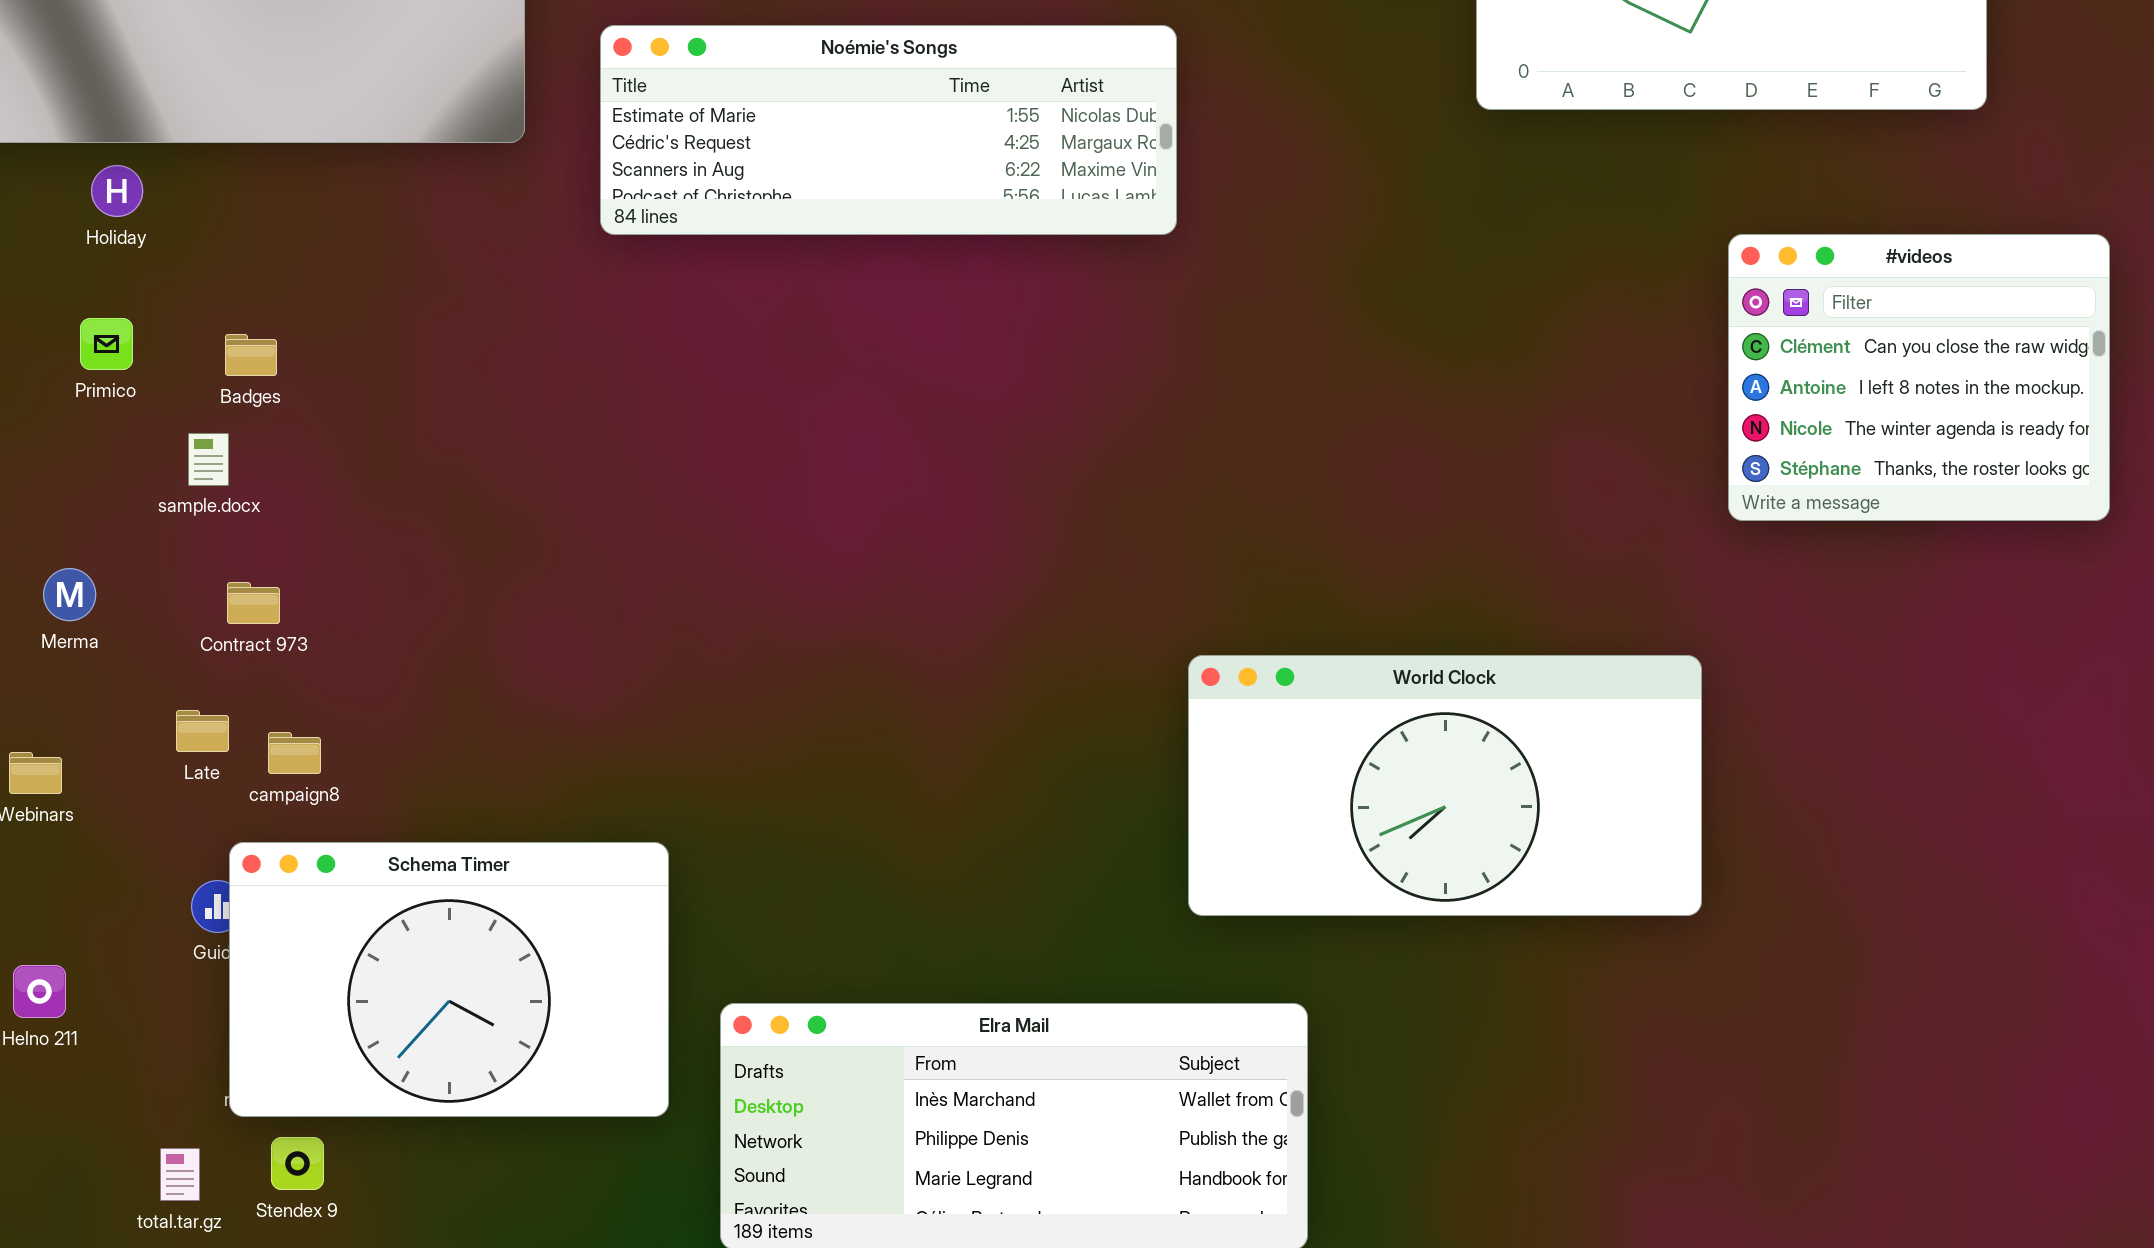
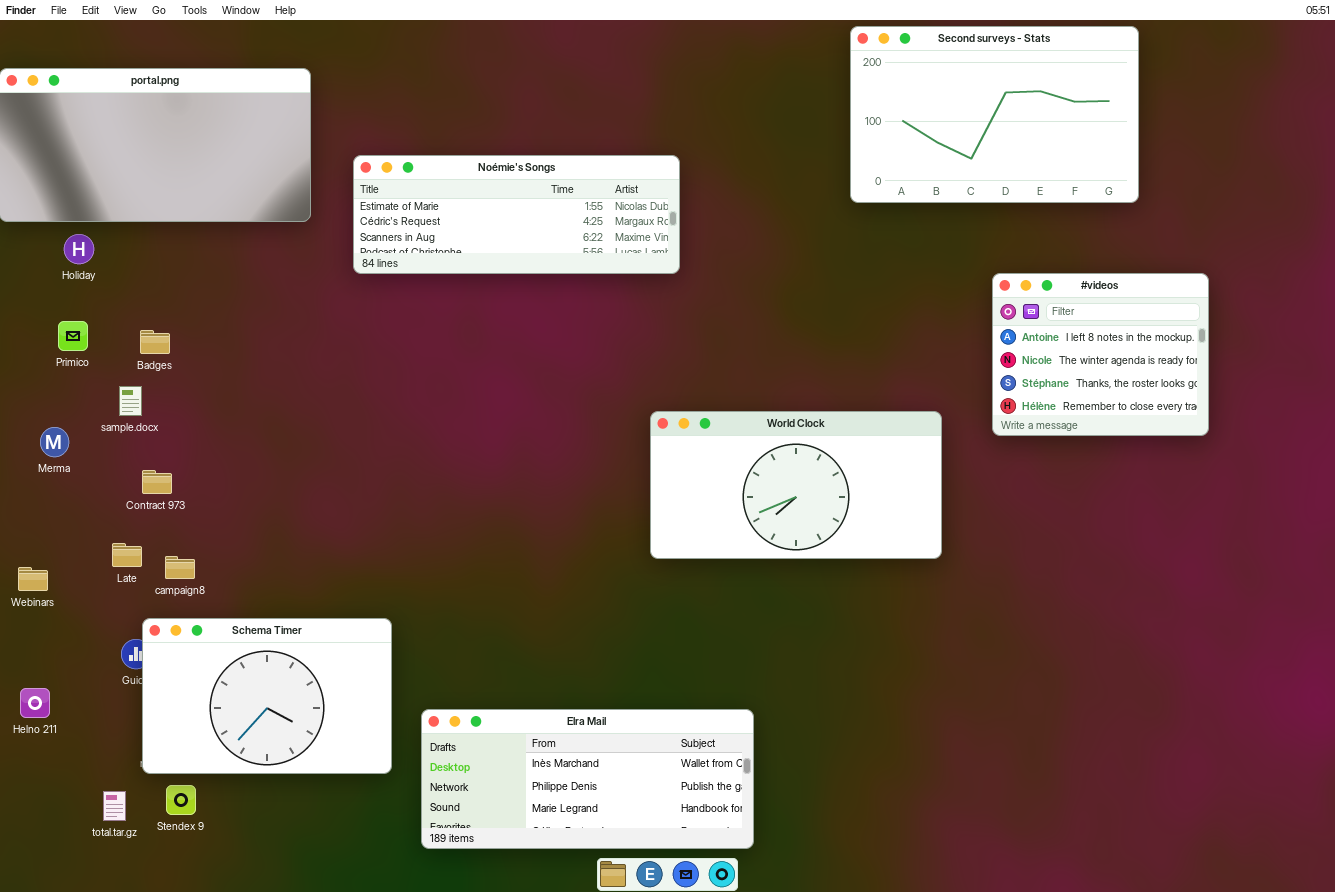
#videos: [1728,234,2110,521] -> [992,273,1209,436], scrolled down 1 row
Merma: [43,568,96,621] -> [40,427,69,457], moved
World Clock: [1188,655,1702,916] -> [650,411,942,559], moved

